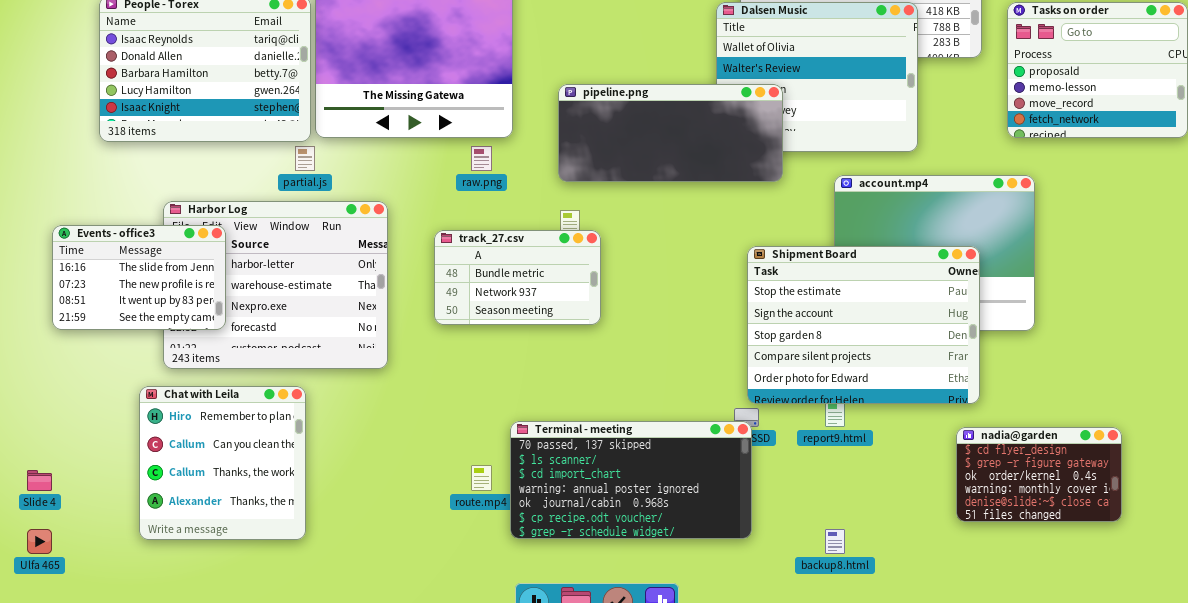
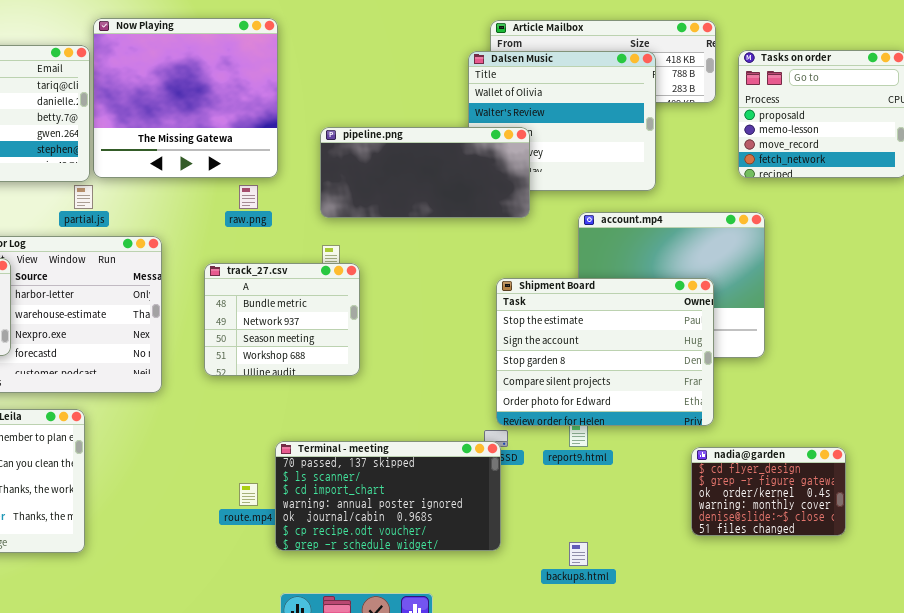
track_27.csv: [434,230,601,325] -> [204,263,360,376], resized

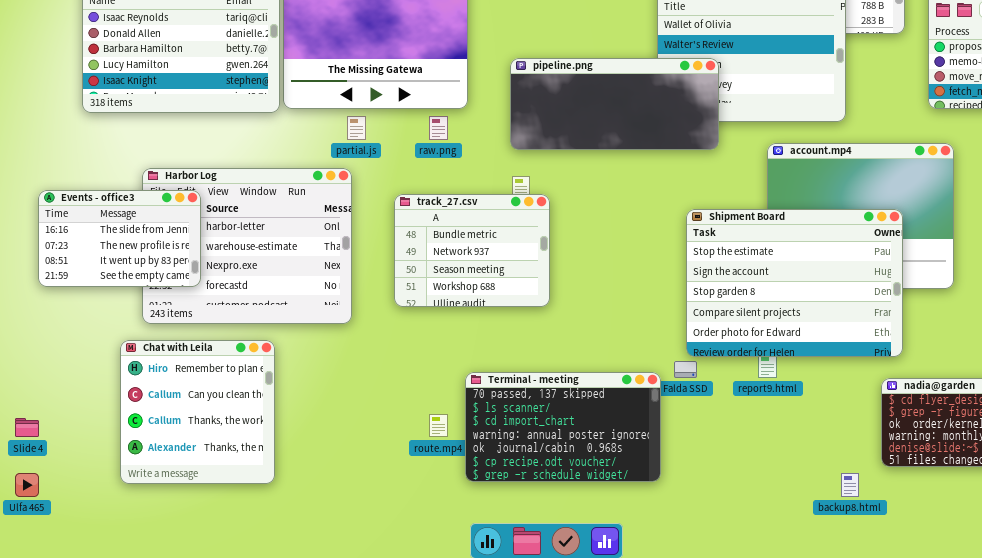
partial.js: [74,185,93,209] -> [347,116,366,140], moved
Terminal - meeting: [275,441,501,551] -> [465,372,661,482], resized
backup8.html: [569,542,588,566] -> [841,473,859,497], moved

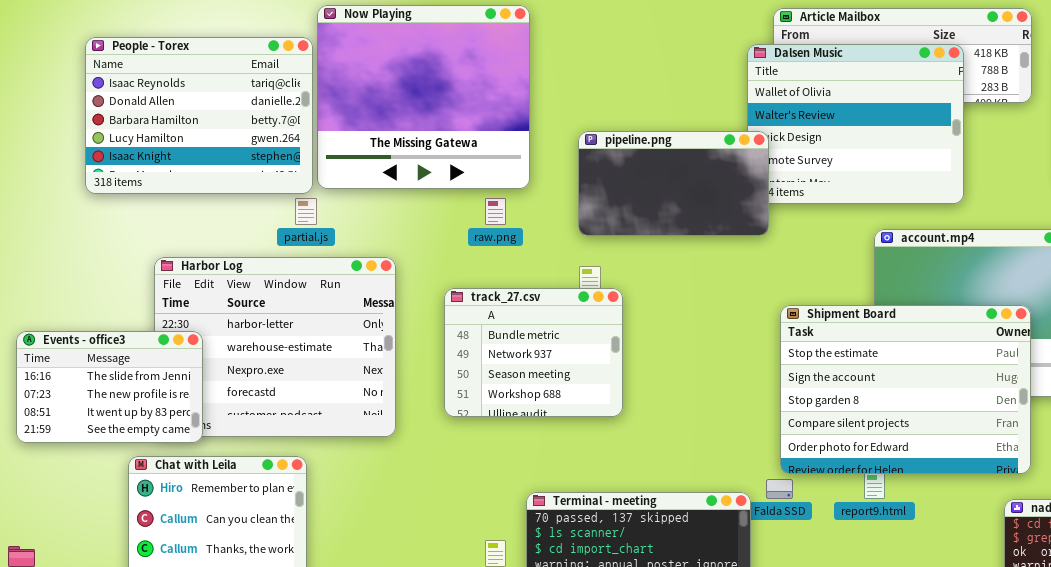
pipeline.png: [510,58,719,150] -> [578,131,769,236], resized
partial.js: [347,116,366,140] -> [295,198,317,225], moved
Events - office3: [38,190,201,287] -> [16,331,203,443], moved

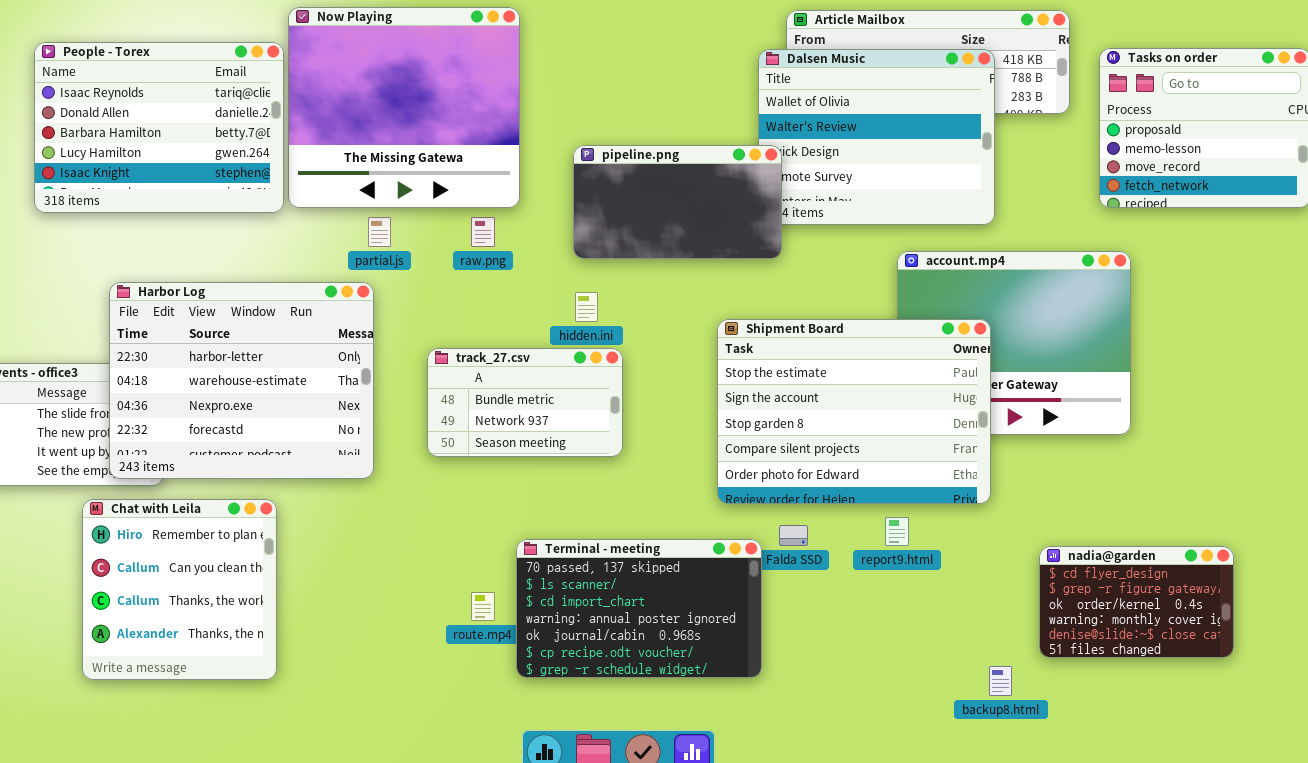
partial.js: [295,198,317,225] -> [368,217,391,247], moved
Harbor Log: [154,257,396,437] -> [109,282,374,479], raised
track_27.csv: [444,288,623,417] -> [427,348,623,457], resized
Shipment Board: [780,305,1031,474] -> [717,319,991,504], moved

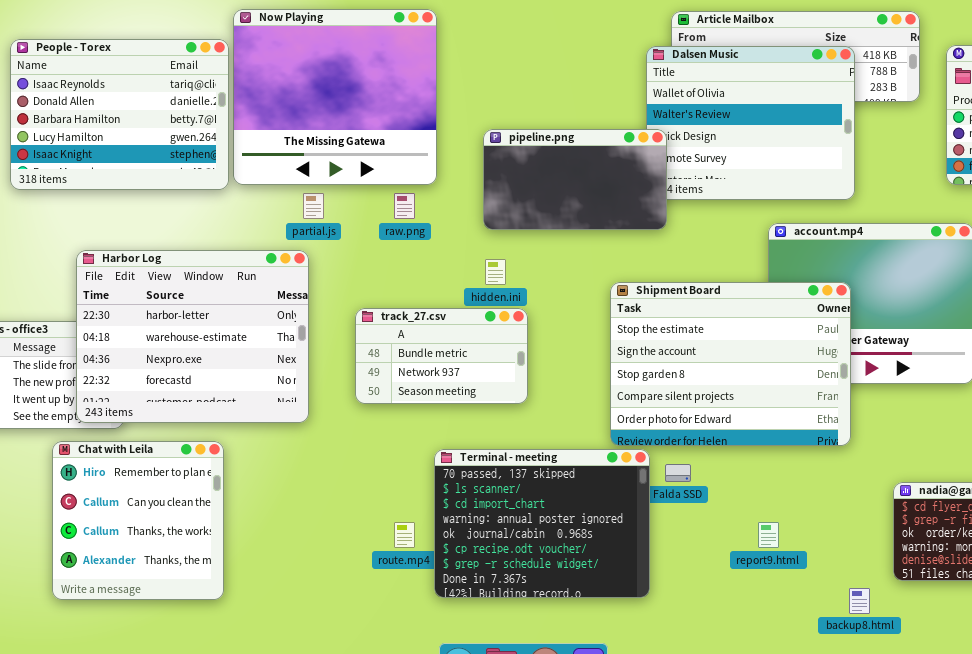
report9.html: [885,517,909,546] -> [758,522,779,548], moved
Terminal - meeting: [516,539,762,678] -> [434,449,650,598], resized

